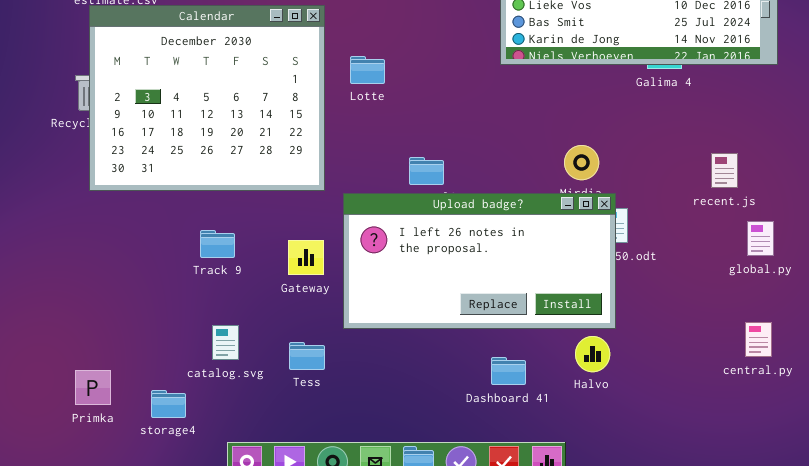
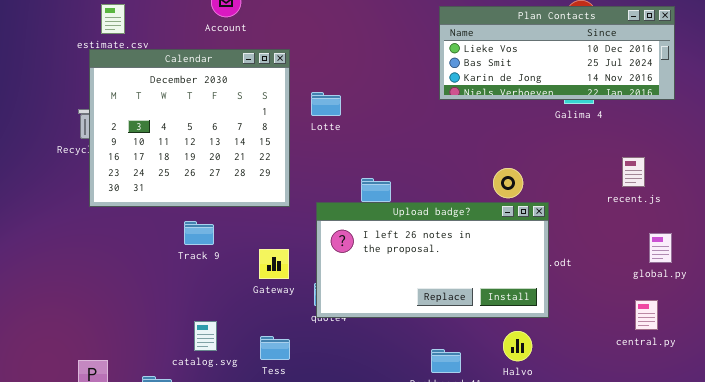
recent.js: [711,153,738,188] -> [622,157,645,187], moved
Upload badge?: [343,193,616,329] -> [316,202,549,318], moved
Track 9: [200,230,235,258] -> [184,221,214,245], moved
central.py: [745,322,772,357] -> [635,300,658,330], moved

